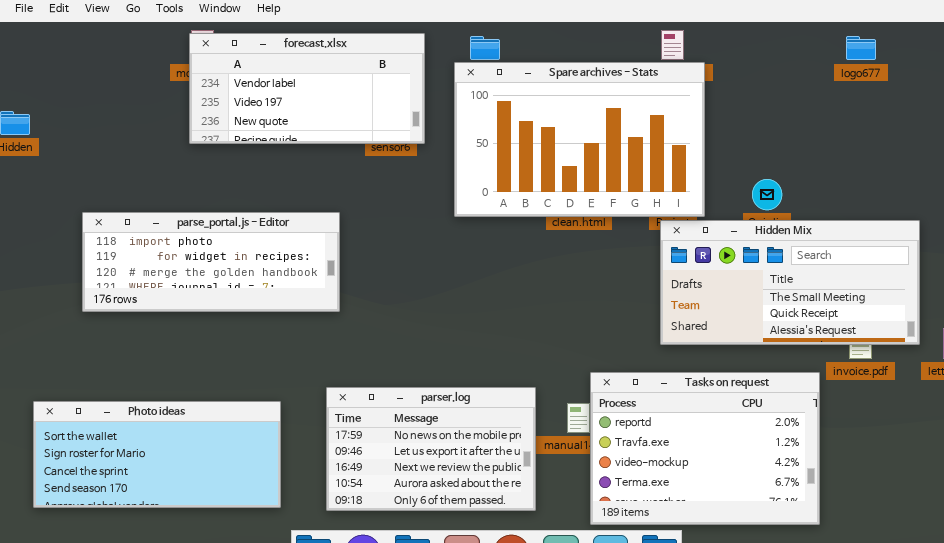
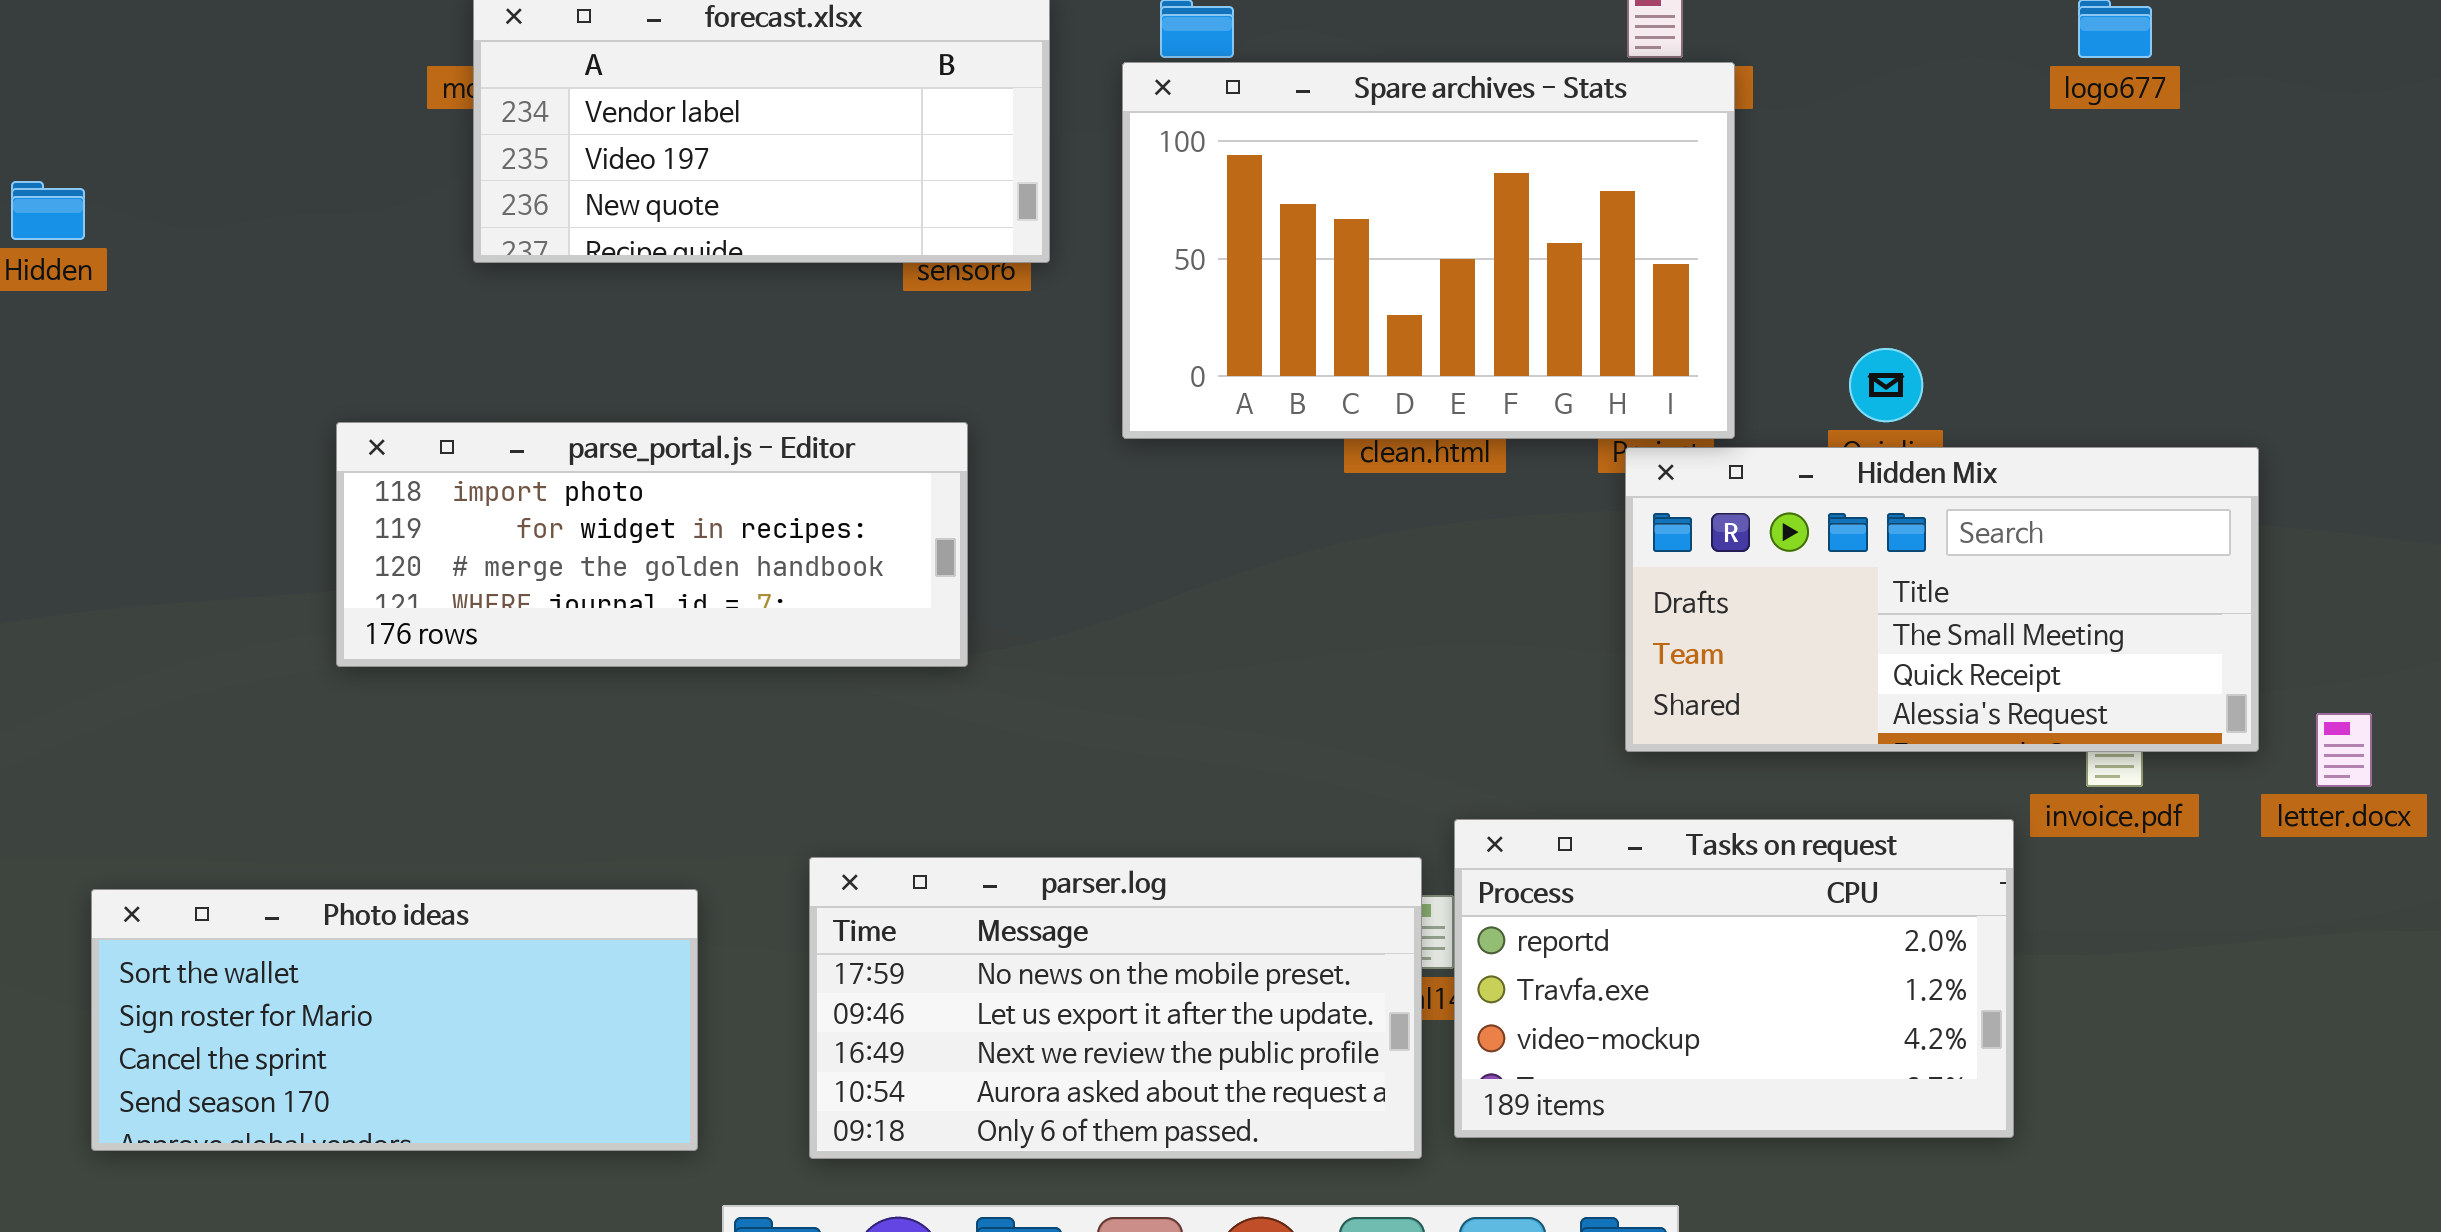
parse_portal.js - Editor: [82,212,340,312] -> [336,422,968,667], moved
Tasks on request: [590,372,820,525] -> [1454,819,2014,1138], resized
parser.log: [326,387,536,511] -> [809,857,1422,1159], resized

